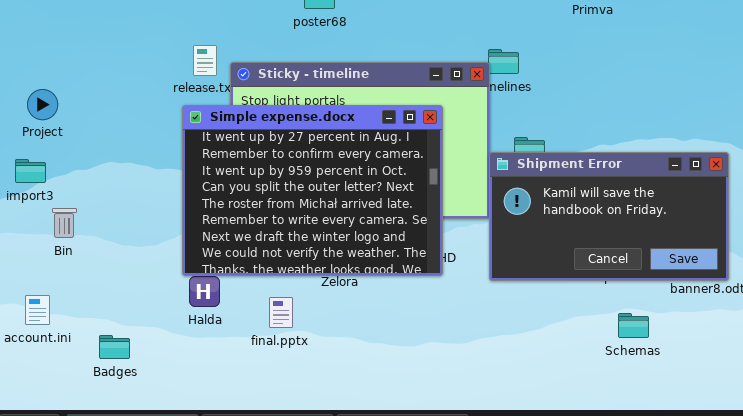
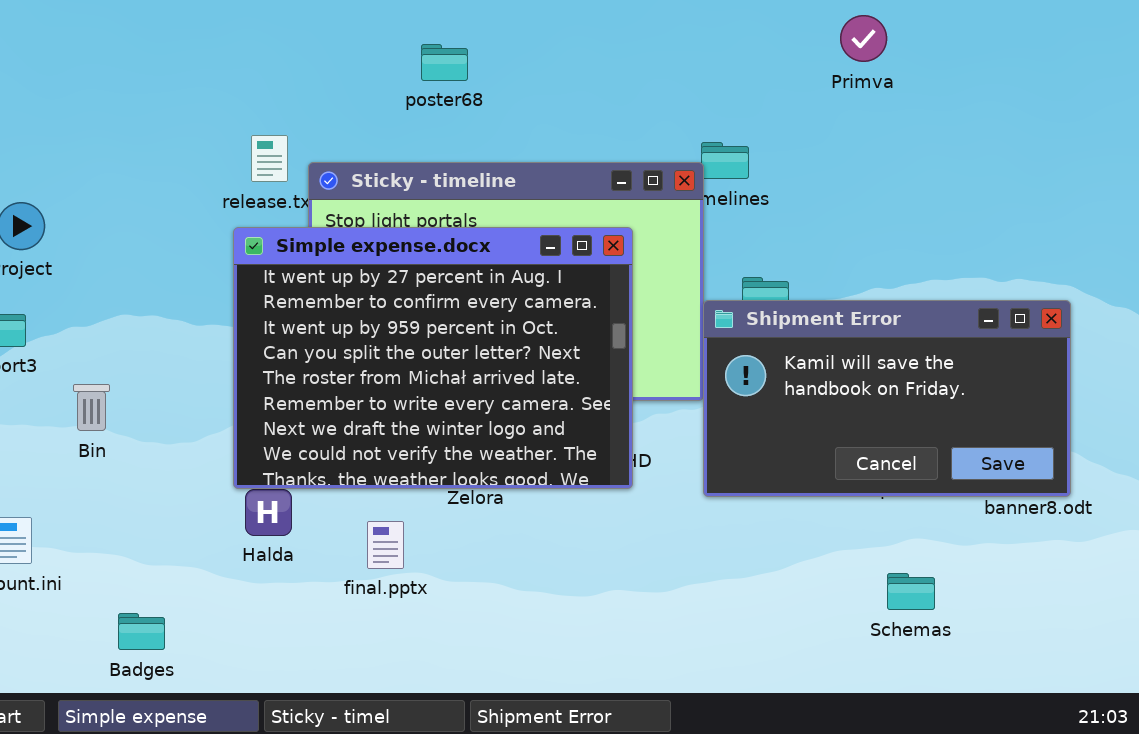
Bin: [52,208,77,238] -> [73,384,110,431], moved
Schemas: [618,313,649,338] -> [887,573,935,610], moved
Badges: [99,335,130,359] -> [118,613,165,650], moved

